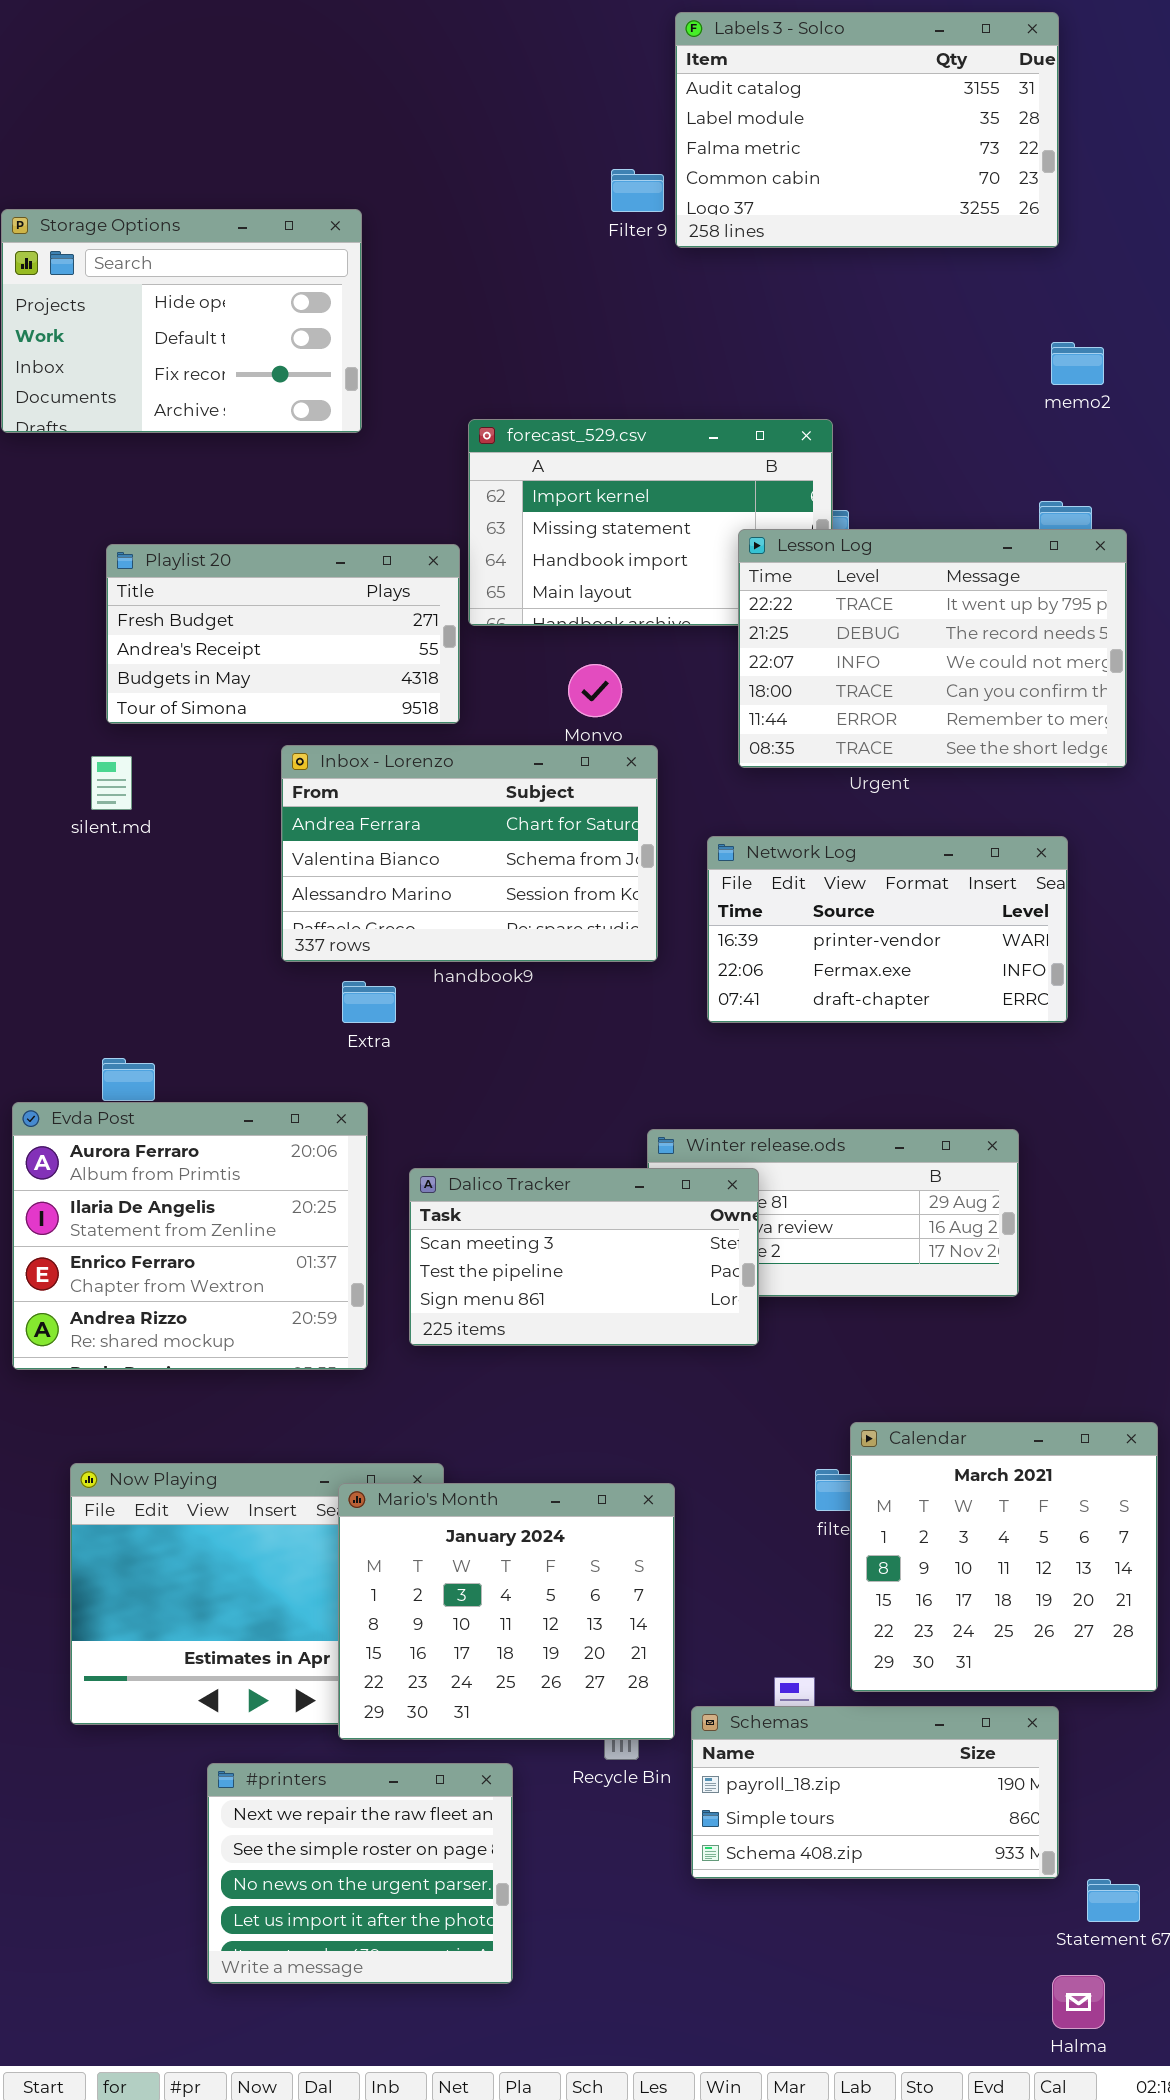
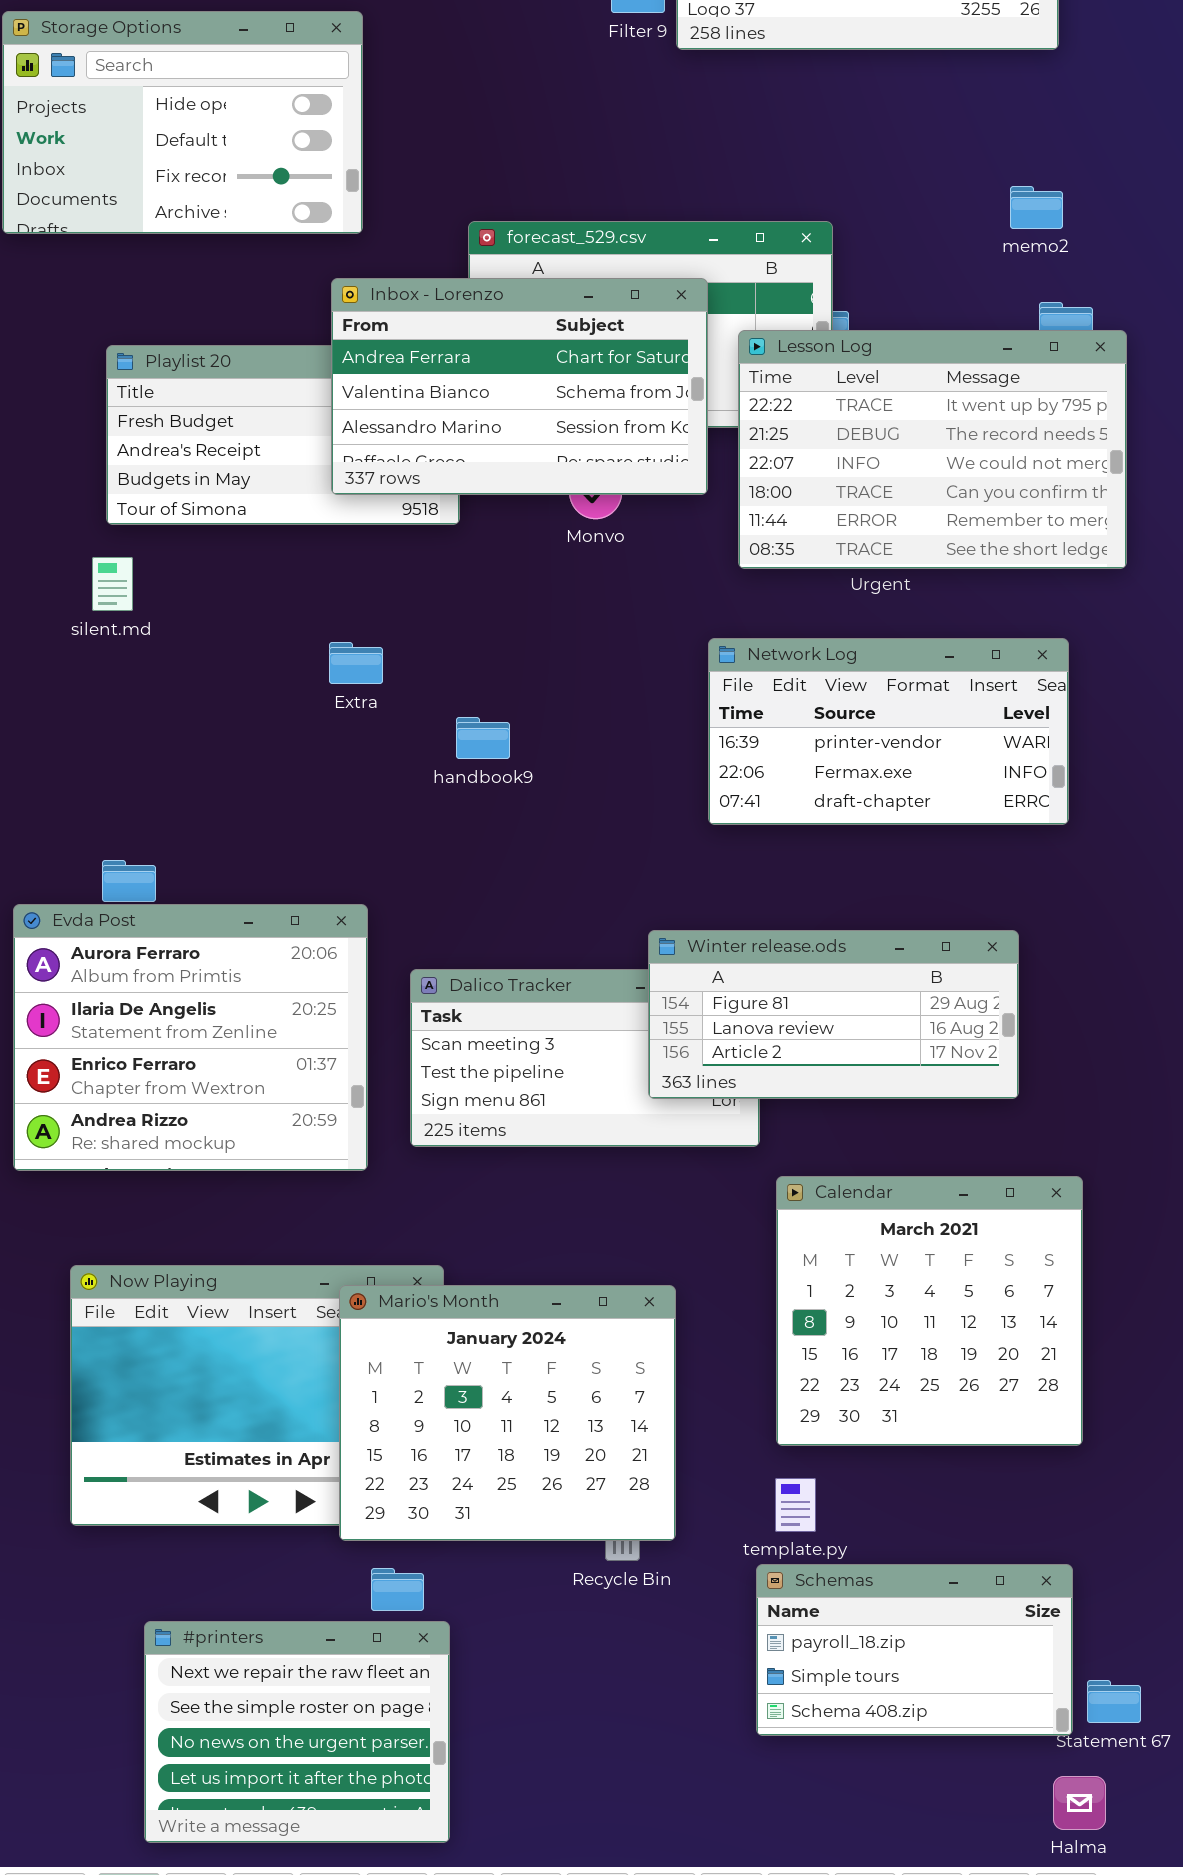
memo2: [1051,342,1104,385] -> [1010,186,1063,229], moved
Inbox - Lorenzo: [281,745,658,962] -> [331,278,708,495], moved
Extra: [342,981,396,1023] -> [329,642,383,684], moved
Winter release.ods: [647,1129,1019,1297] -> [648,930,1019,1099], raised
Calendar: [850,1422,1158,1692] -> [776,1176,1083,1446], moved
Schemas: [691,1706,1059,1879] -> [756,1564,1073,1736], moved, resized
#printers: [207,1763,513,1984] -> [144,1621,450,1843], moved

